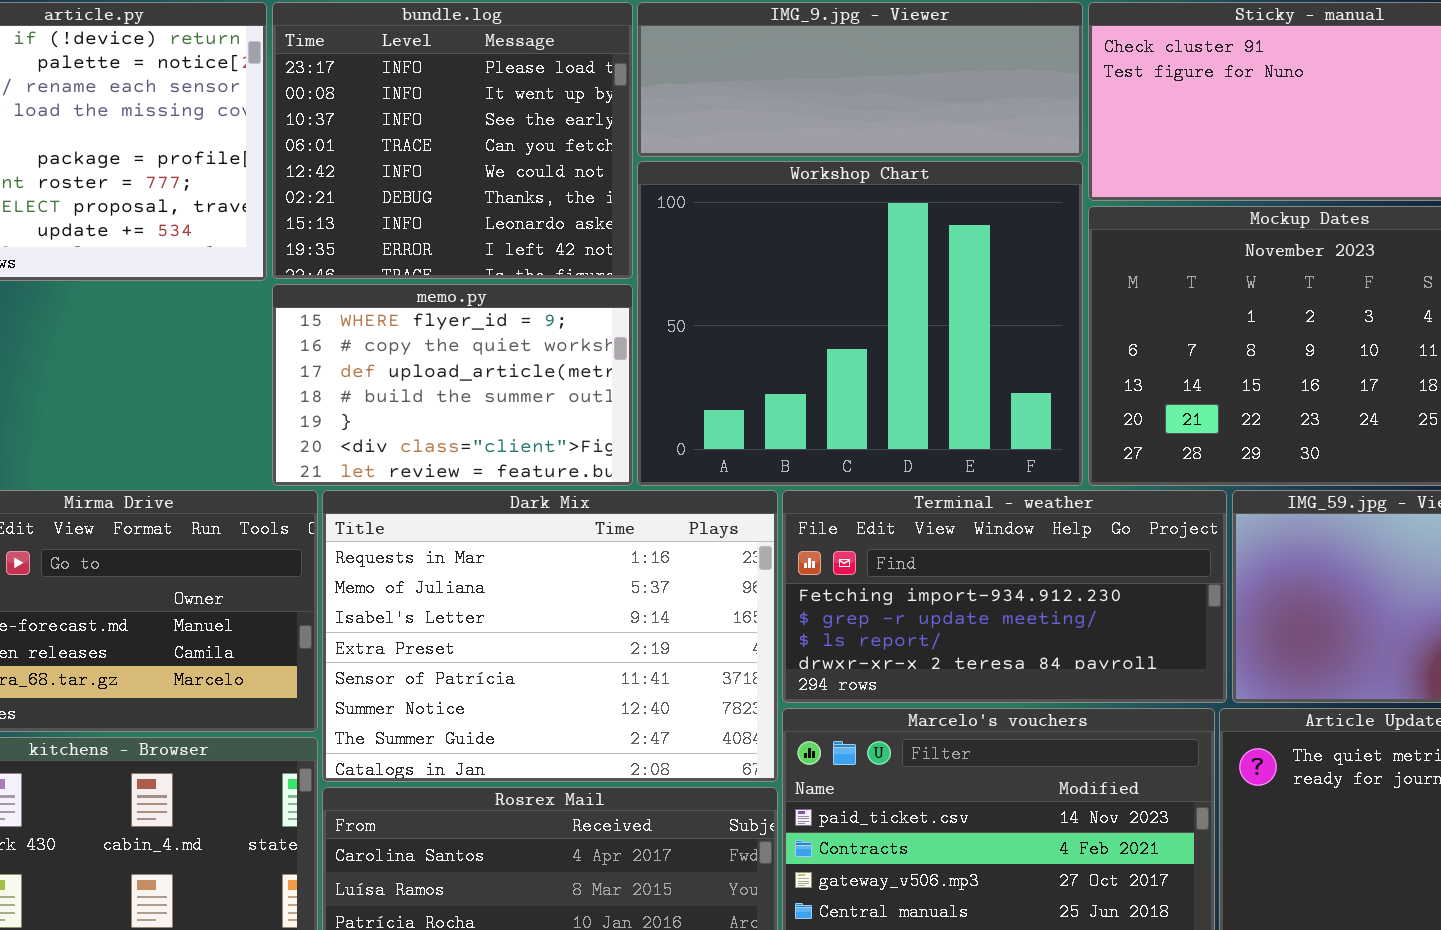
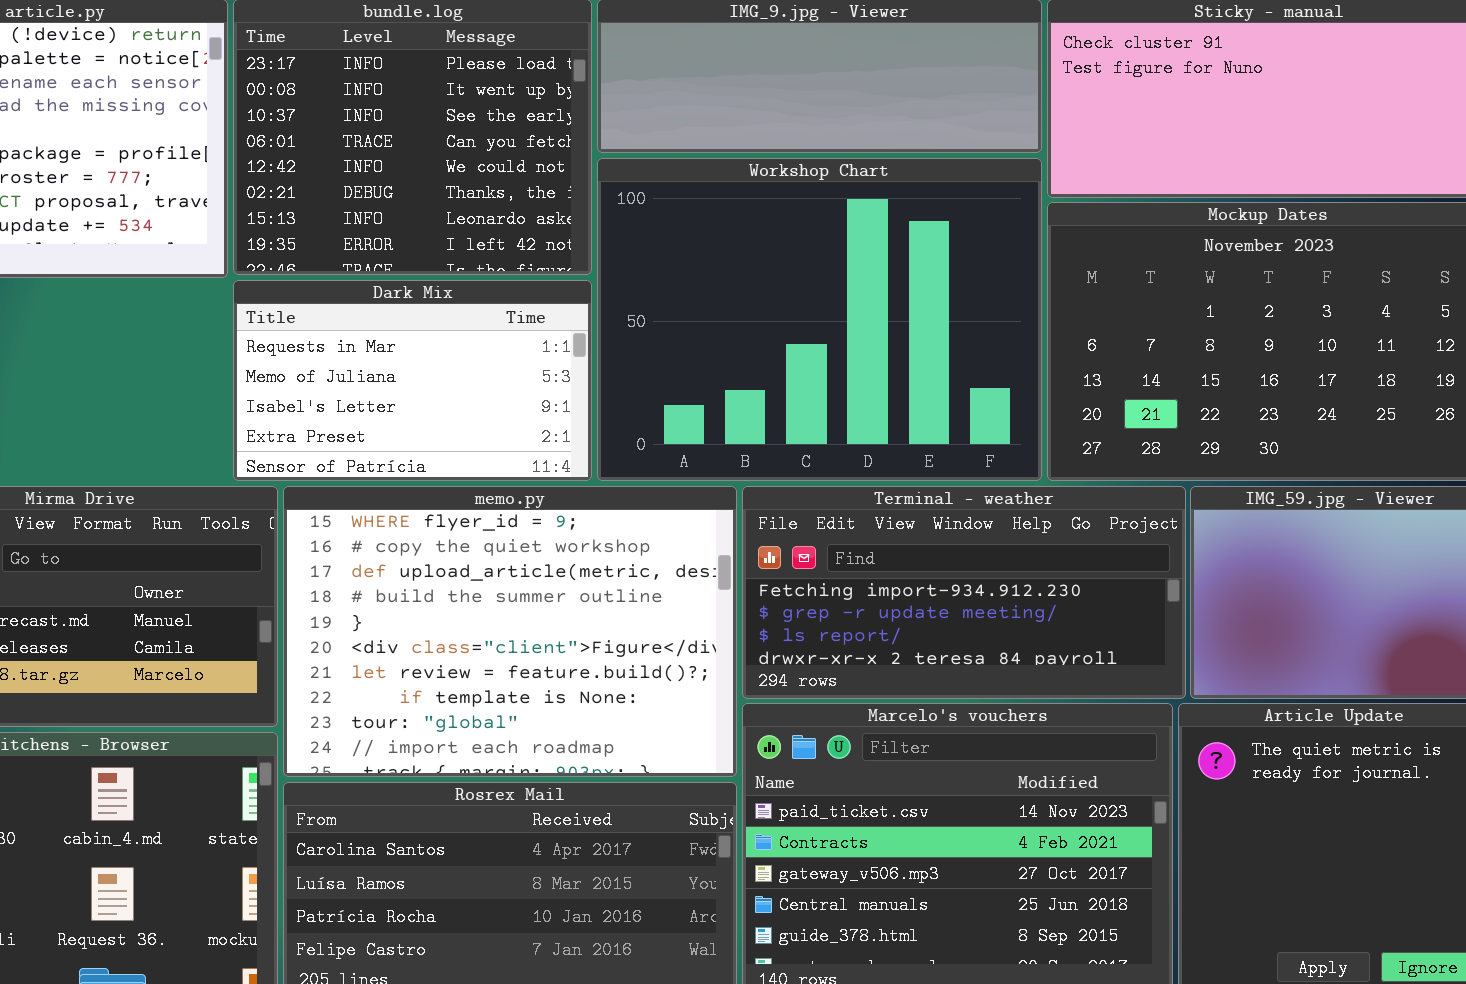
memo.py: [272,284,633,486] -> [283,486,737,777], moved, resized
Dark Mix: [322,490,778,782] -> [233,280,592,481], moved, resized

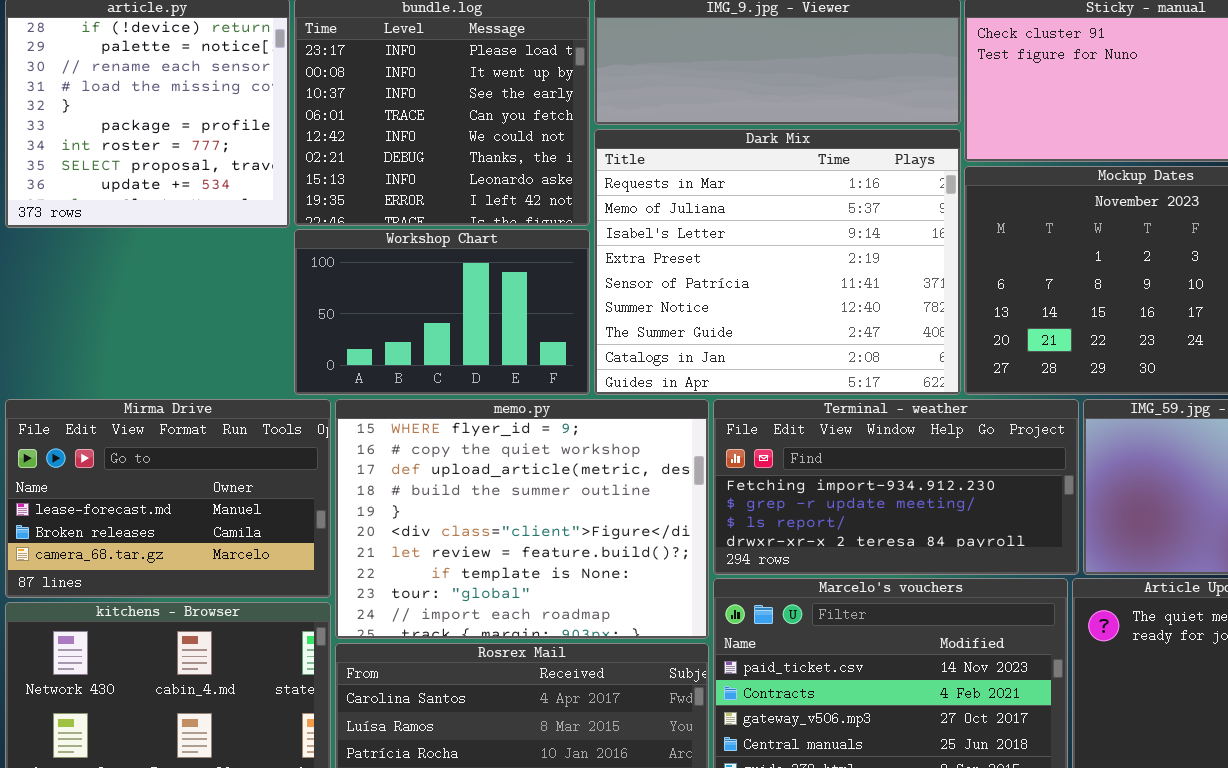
Workshop Chart: [597,158,1042,481] -> [294,229,590,395], moved, resized
Dark Mix: [233,280,592,481] -> [594,129,961,395], moved, resized

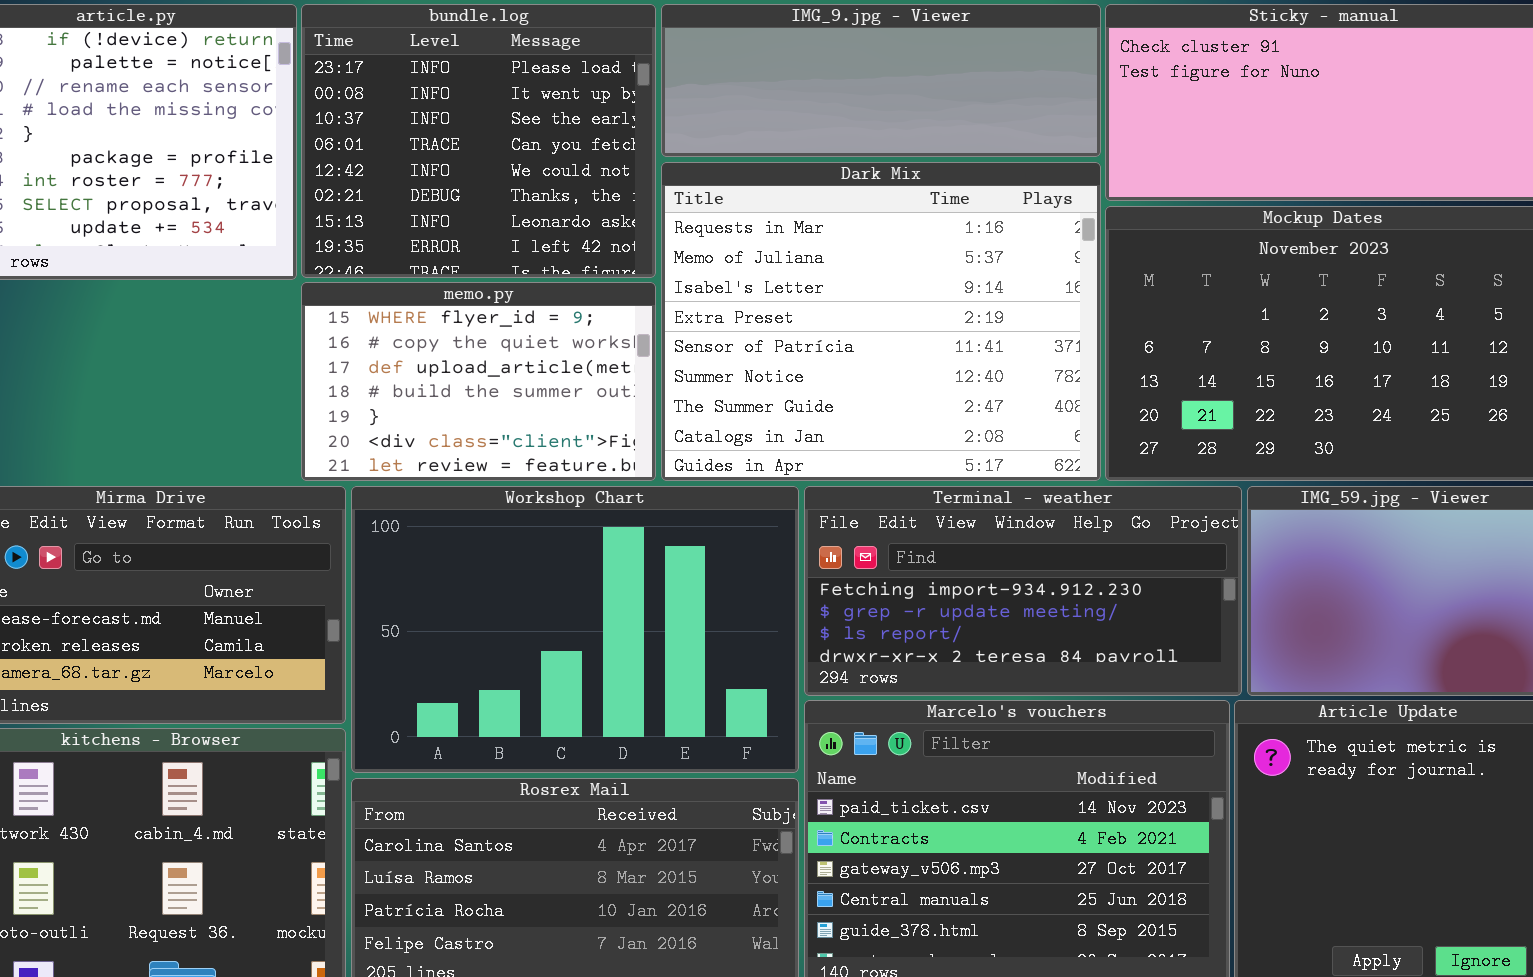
Workshop Chart: [294,229,590,395] -> [351,486,799,773], moved, resized
memo.py: [335,399,709,639] -> [301,282,656,481], moved, resized

